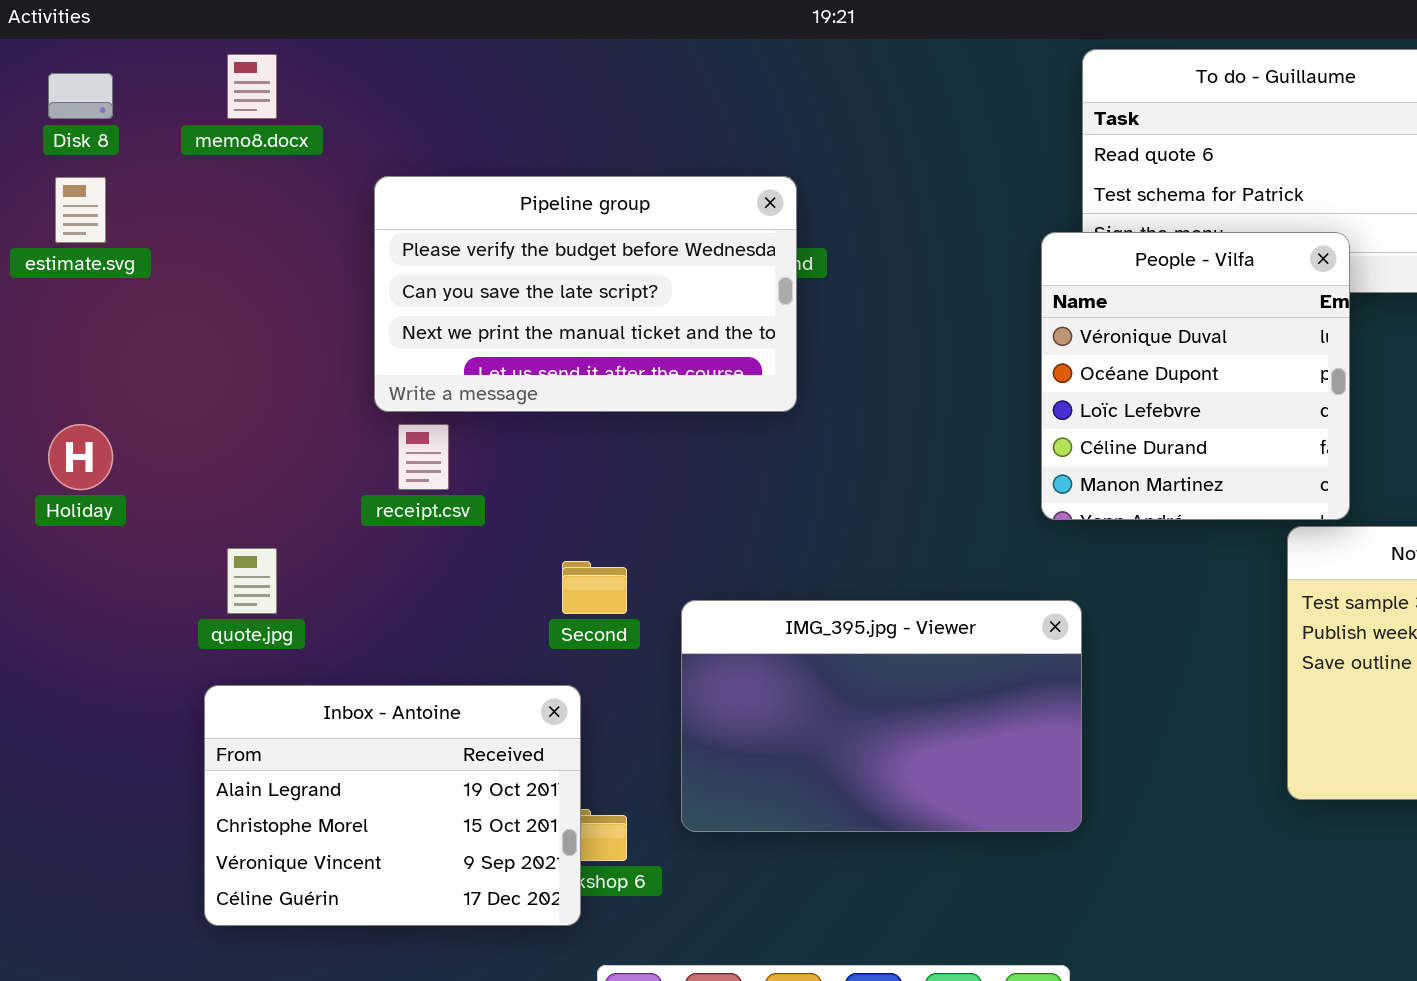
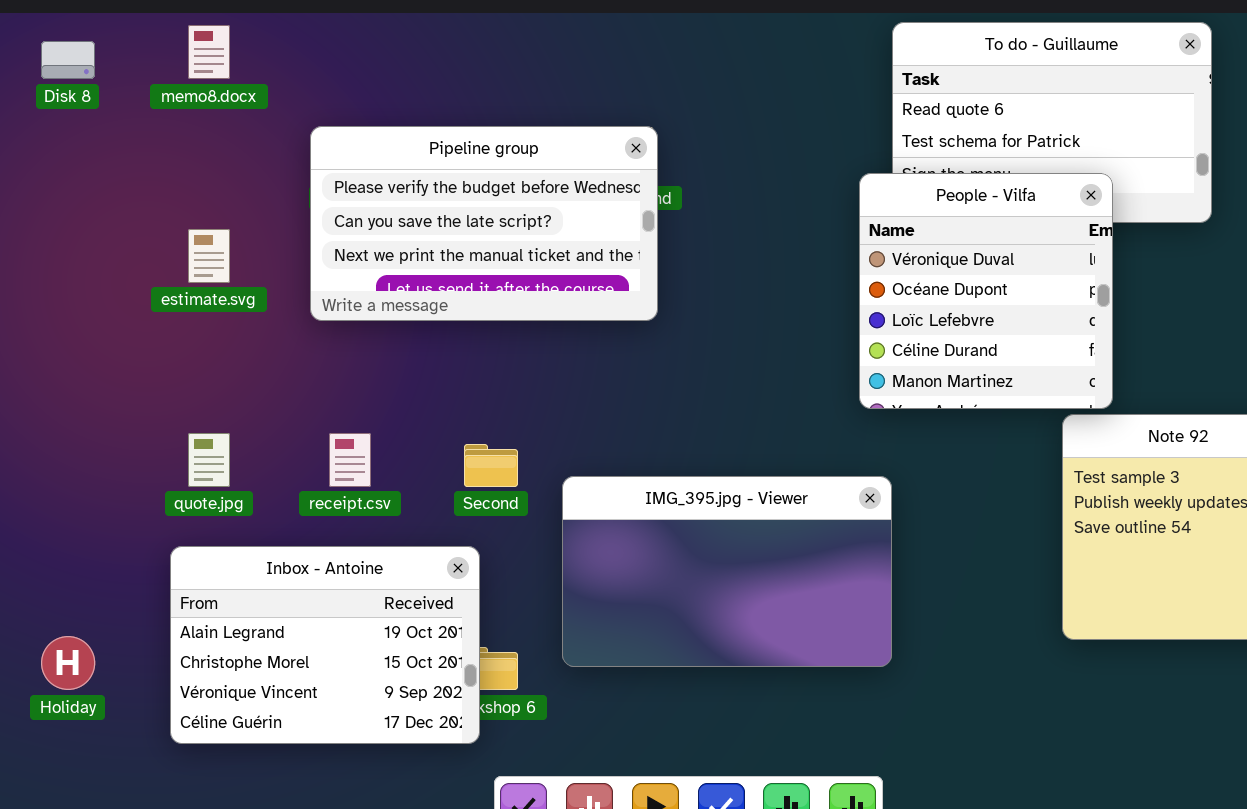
estimate.svg: [55,177,106,243] -> [188,229,230,283], moved
Holiday: [48,424,113,490] -> [41,636,95,690], moved
receipt.csv: [398,424,449,490] -> [329,433,371,487], moved

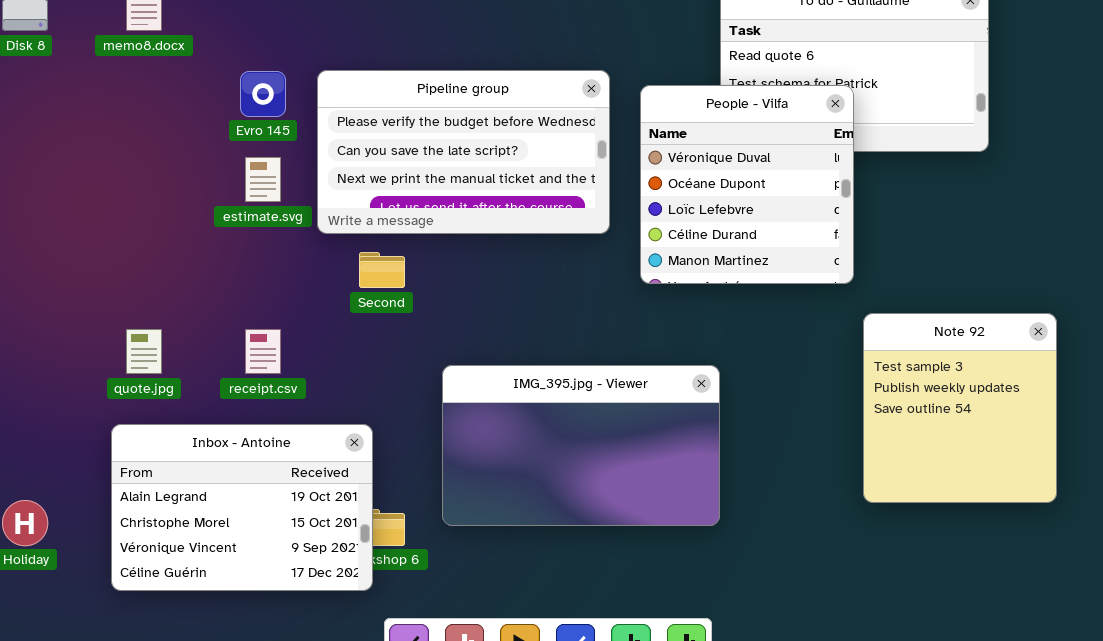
Pipeline group: [310,126,658,321] -> [317,70,610,234], moved
People - Vilfa: [859,173,1113,409] -> [640,85,854,284], moved
estimate.svg: [188,229,230,283] -> [245,157,281,202], moved
Second: [464,444,518,487] -> [359,252,405,288], moved

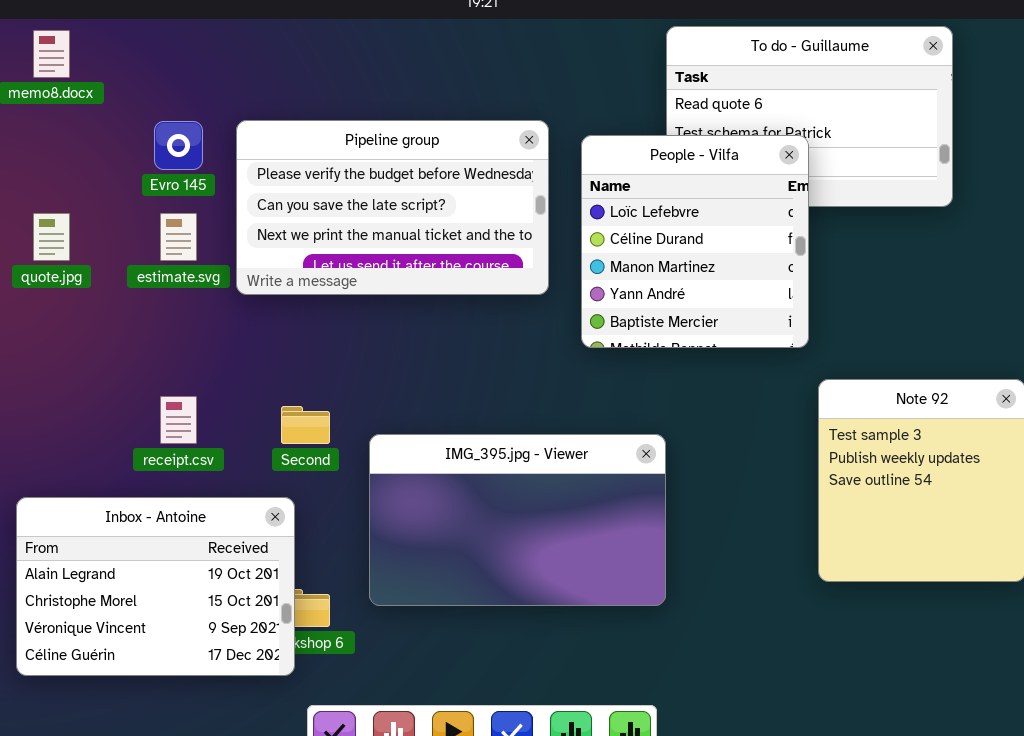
People - Vilfa: [640,85,854,284] -> [581,135,809,348], scrolled down 2 rows
Second: [359,252,405,288] -> [281,406,330,444], moved
quote.jpg: [126,329,162,374] -> [33,213,70,261], moved

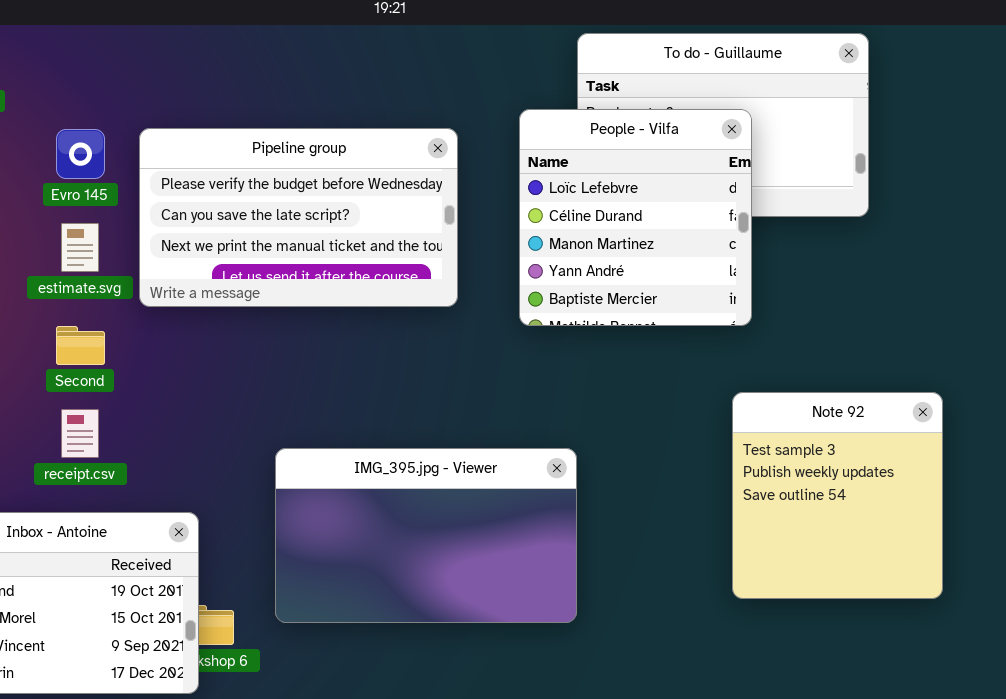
People - Vilfa: [581,135,809,348] -> [519,109,752,326], moved
Second: [281,406,330,444] -> [56,326,105,365], moved

